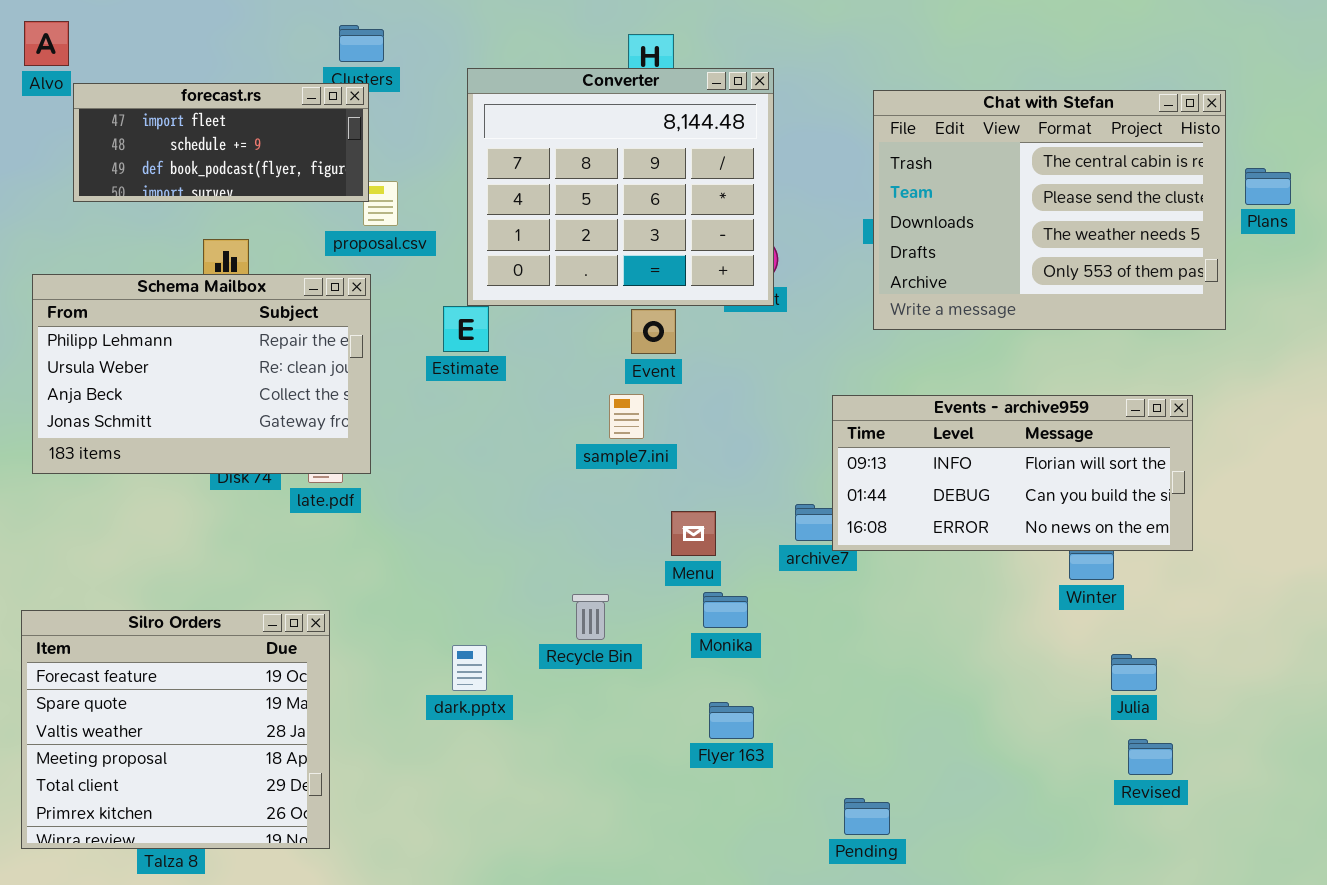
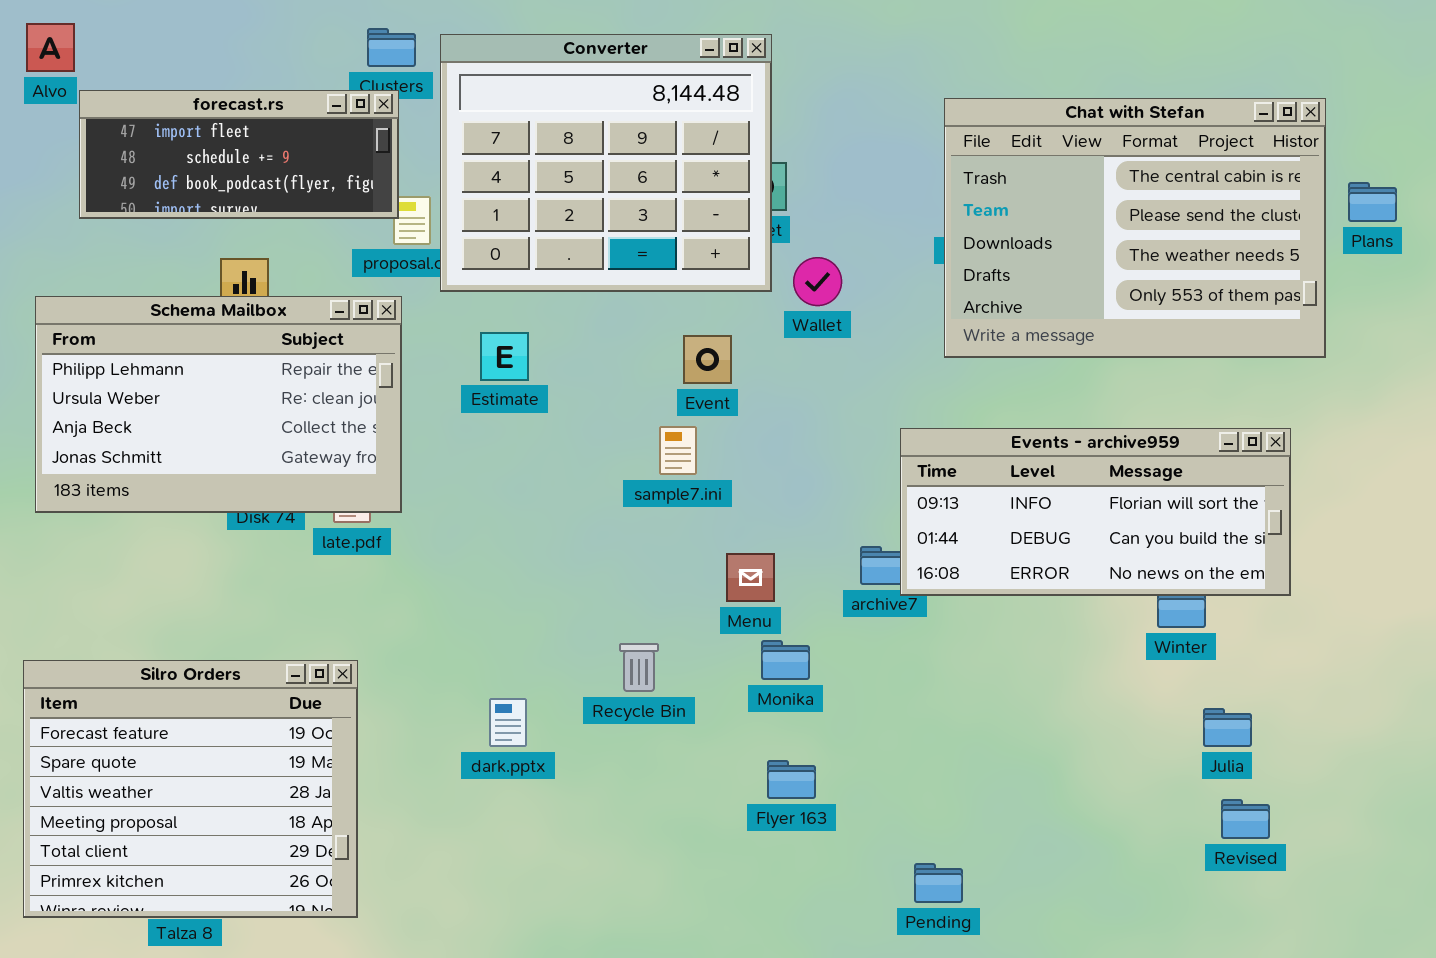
Converter: [467,68,774,306] -> [440,34,772,292], moved

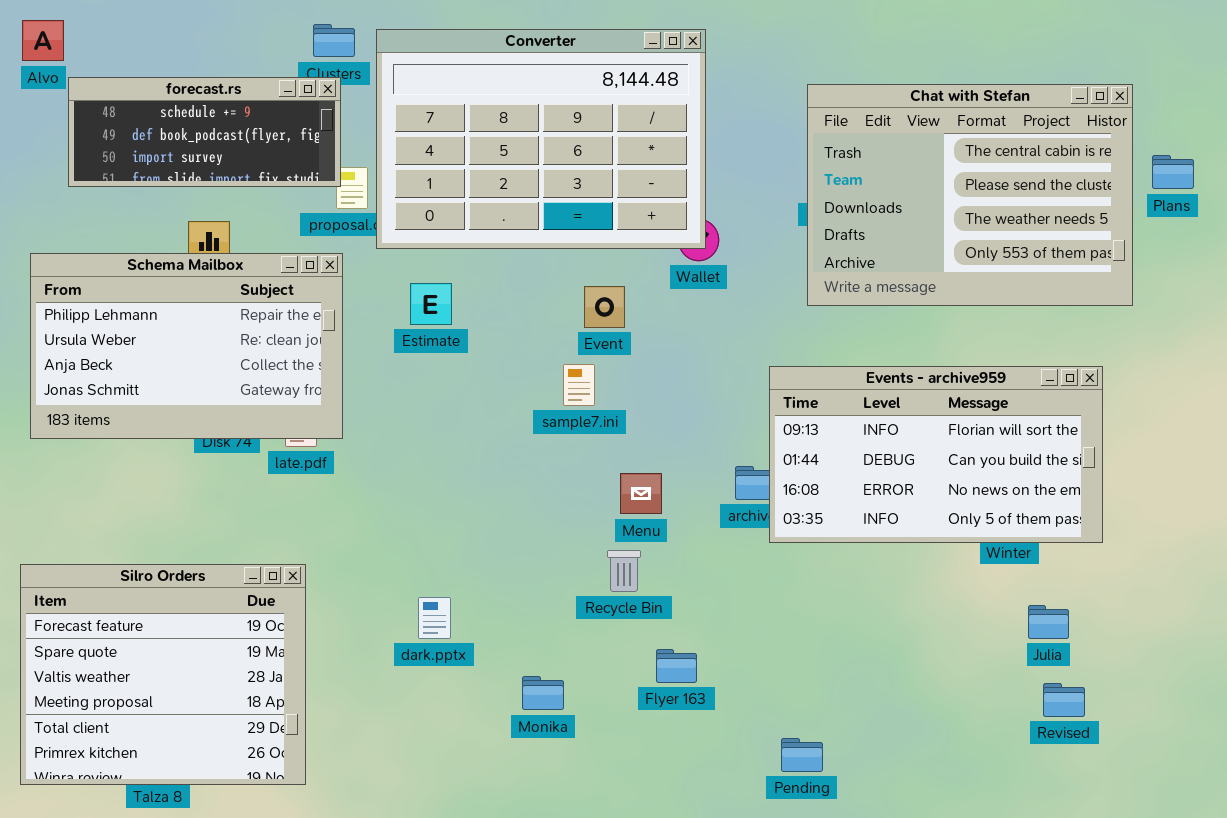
Converter: [440,34,772,292] -> [376,29,706,249], resized
forecast.rs: [79,90,399,219] -> [68,77,341,187], scrolled down 1 row
Events - archive959: [900,428,1291,596] -> [769,366,1103,543], resized
Monika: [761,640,810,680] -> [522,676,564,710], moved
Recycle Bin: [619,643,659,692] -> [607,550,641,592], moved

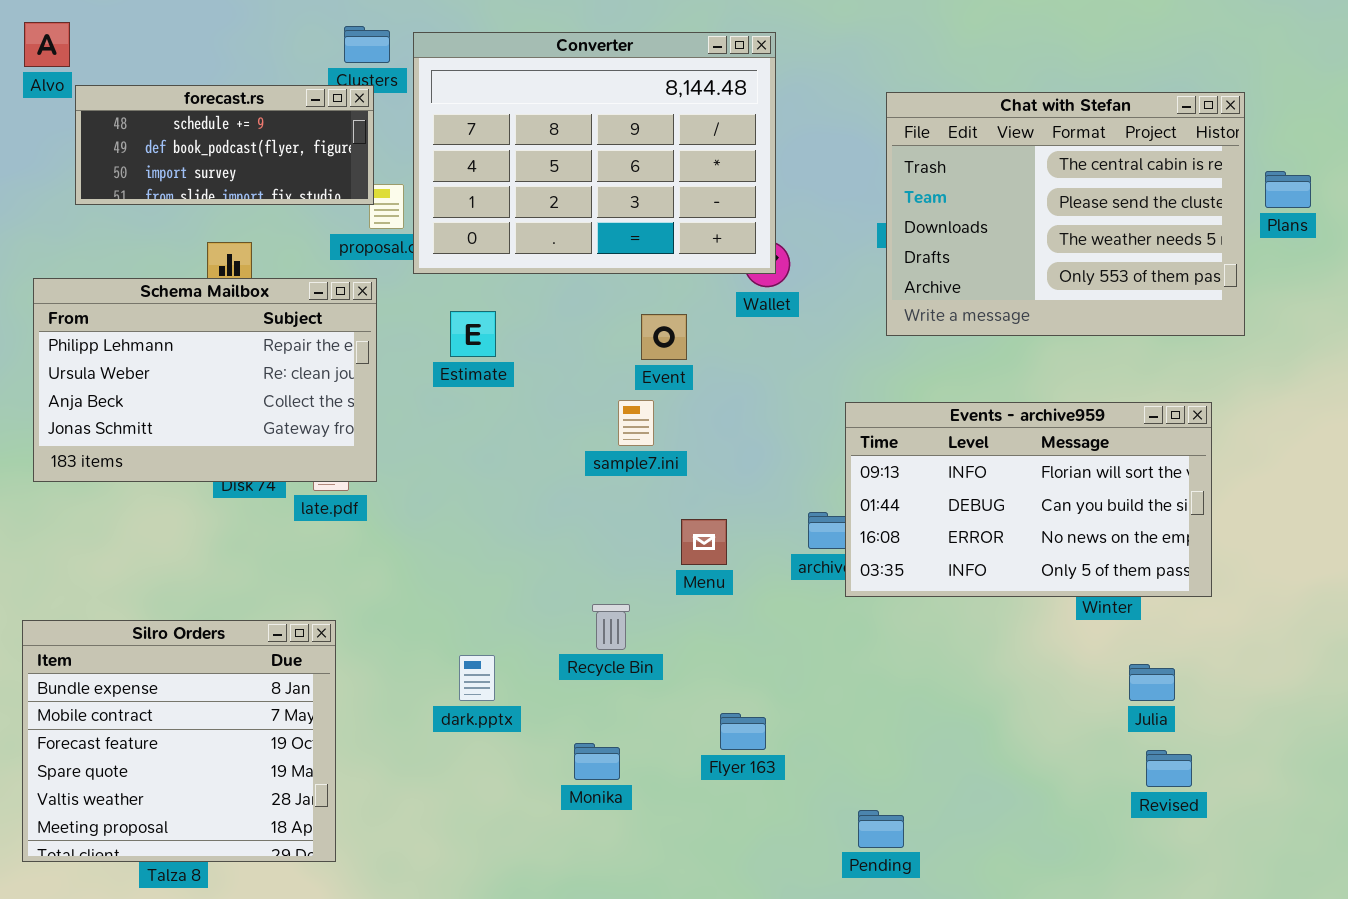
Recycle Bin: [607,550,641,592] -> [592,604,630,650], moved
Silro Orders: [20,564,306,785] -> [22,620,336,862], scrolled up 2 rows

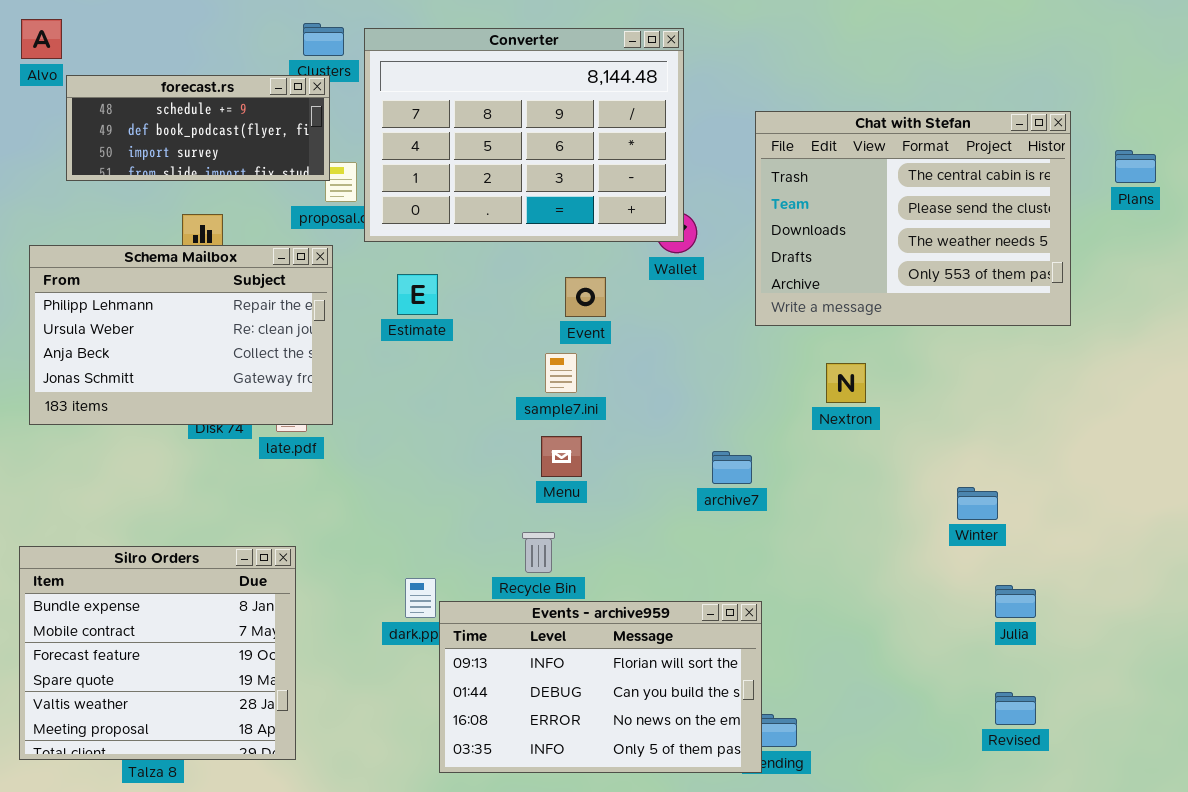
Chat with Stefan: [886,92,1245,336] -> [755,111,1071,326], moved
Events - archive959: [845,402,1212,597] -> [439,601,762,773], moved
Menu: [681,519,727,565] -> [541,436,582,477], moved
Revised: [1146,750,1192,787] -> [995,692,1036,725], moved

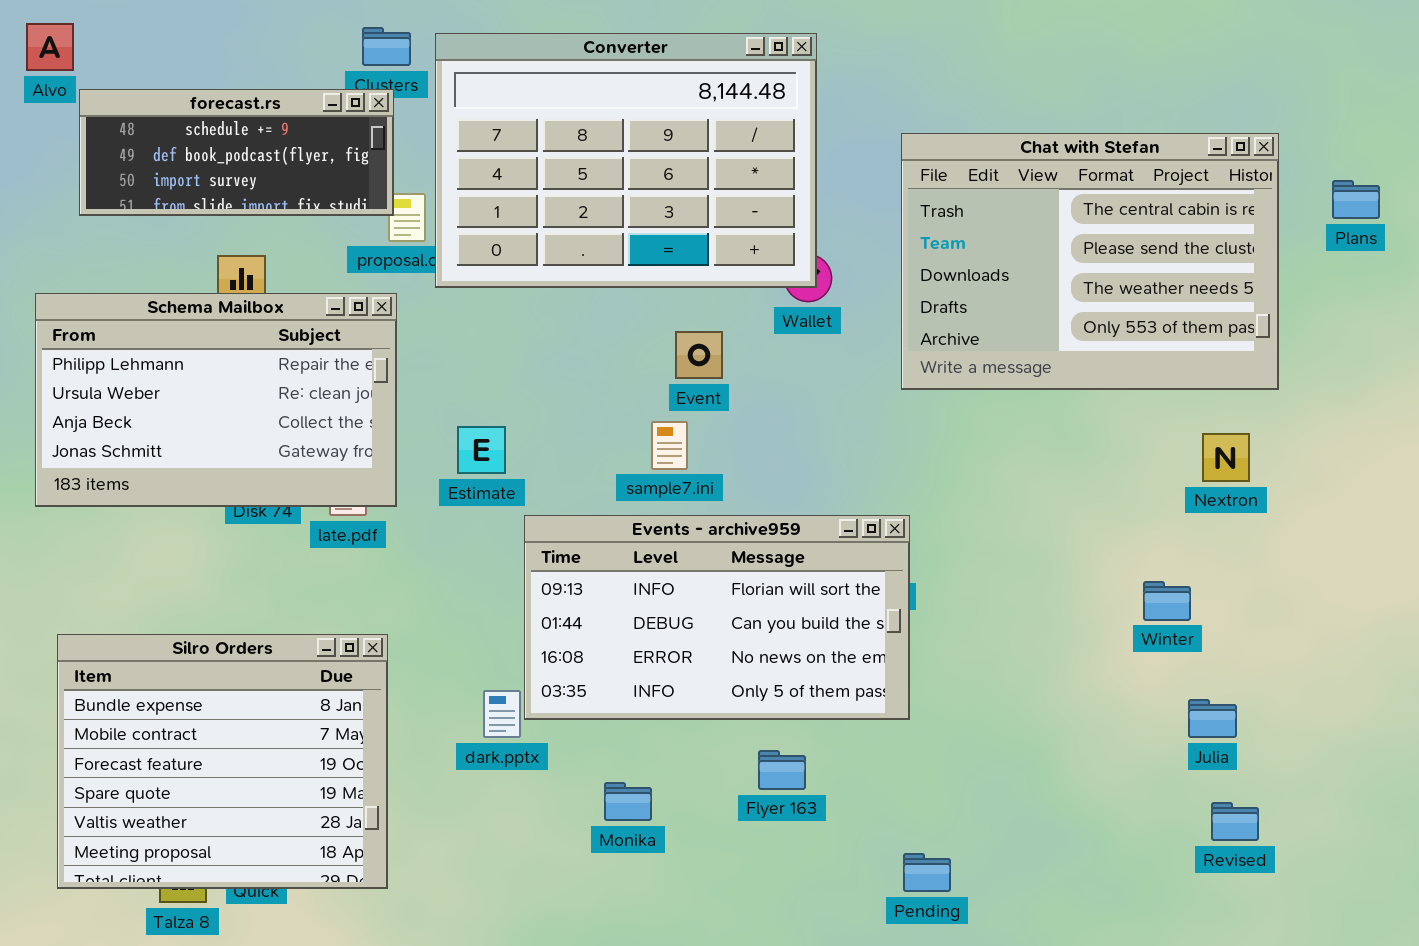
Estimate: [397,274,438,315] -> [457,426,506,474], moved
Nextron: [826,363,866,403] -> [1202,433,1250,482], moved
Silro Orders: [19,546,296,760] -> [57,634,388,889], moved
Events - archive959: [439,601,762,773] -> [524,515,910,720], moved
Revised: [995,692,1036,725] -> [1211,802,1259,841], moved

